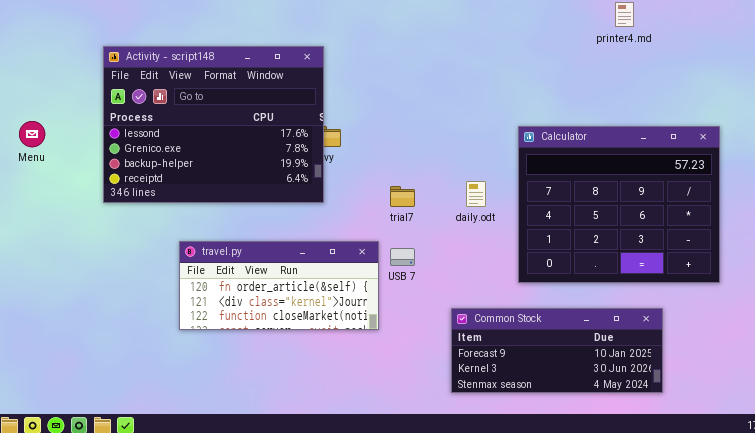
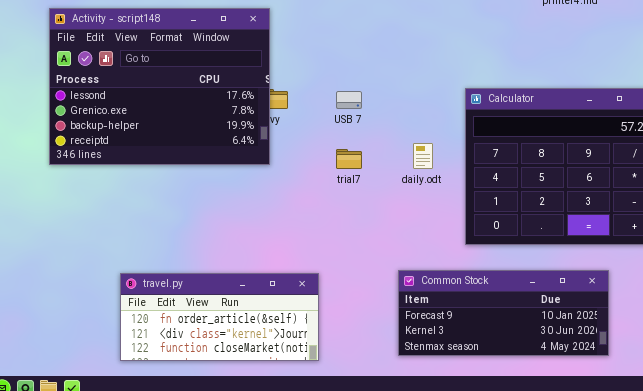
travel.py: [179,241,379,330] -> [120,273,319,361], moved
USB 7: [390,248,415,266] -> [336,91,362,109], moved

